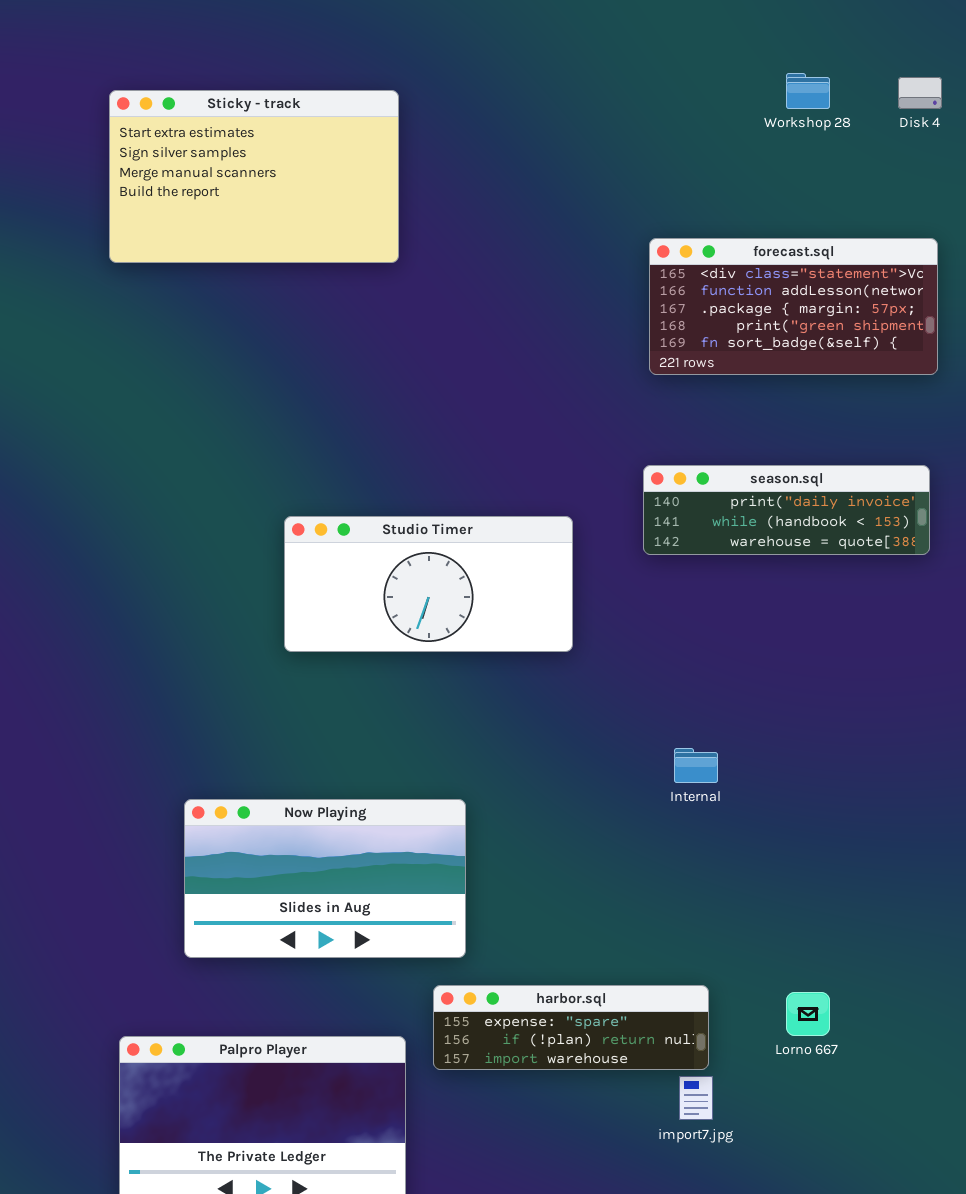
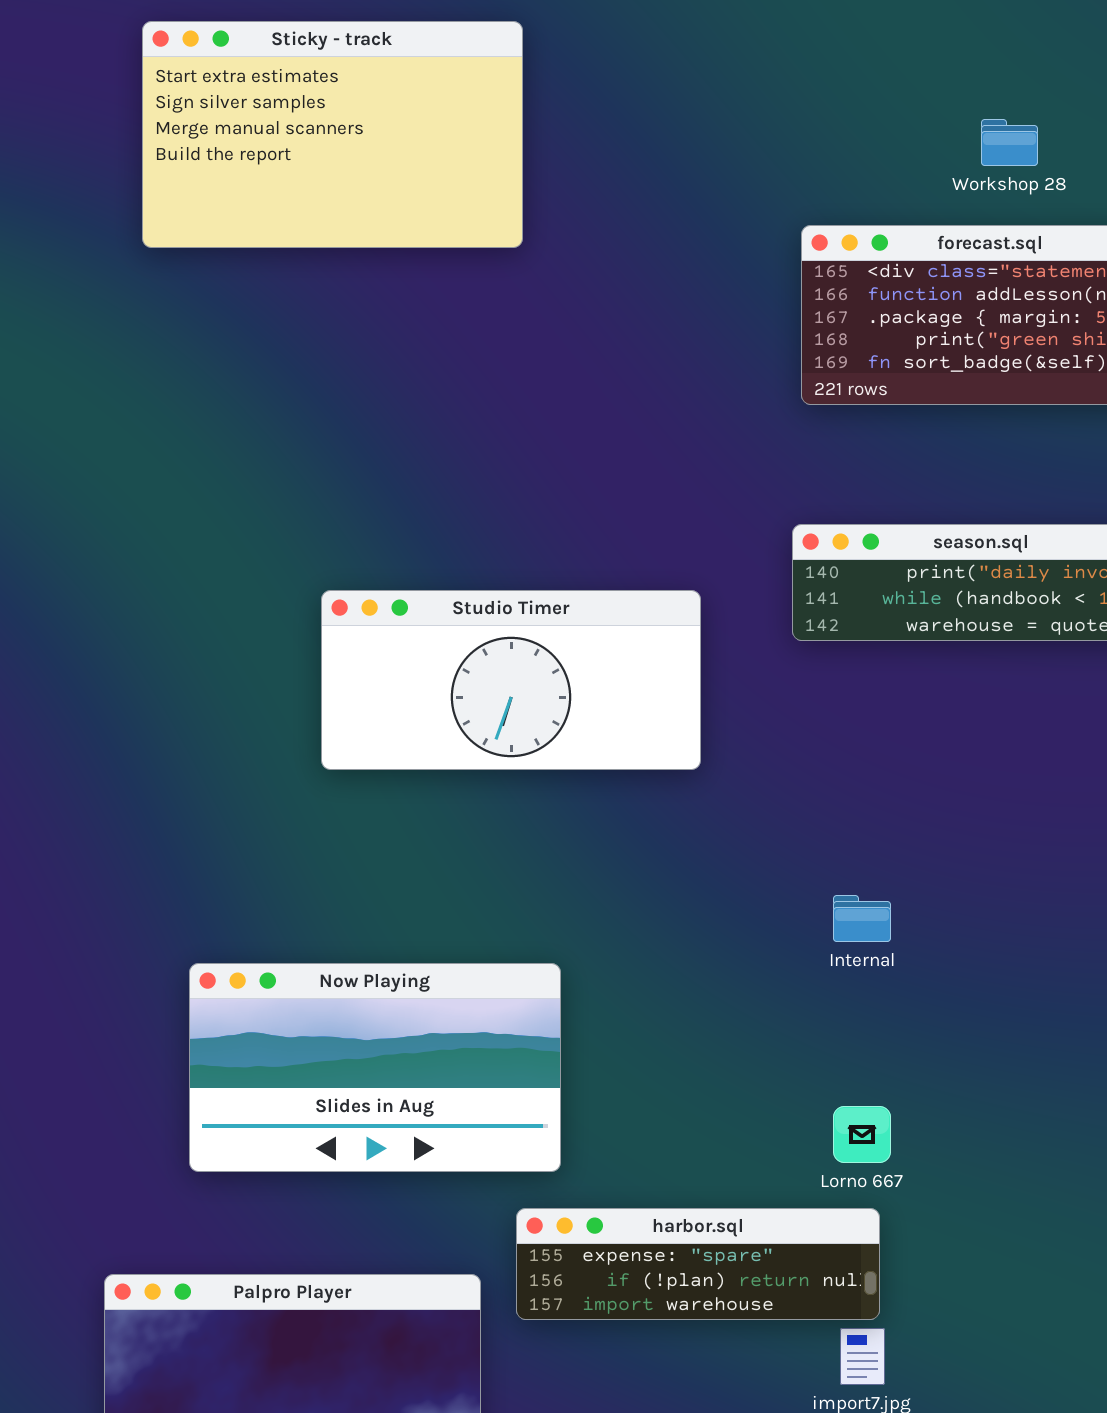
Workshop 28: [786,73,830,109] -> [981,119,1038,166], moved
Sticky - track: [109,90,399,263] -> [142,21,523,248], moved
Lorno 667: [786,992,830,1036] -> [833,1106,891,1163], moved

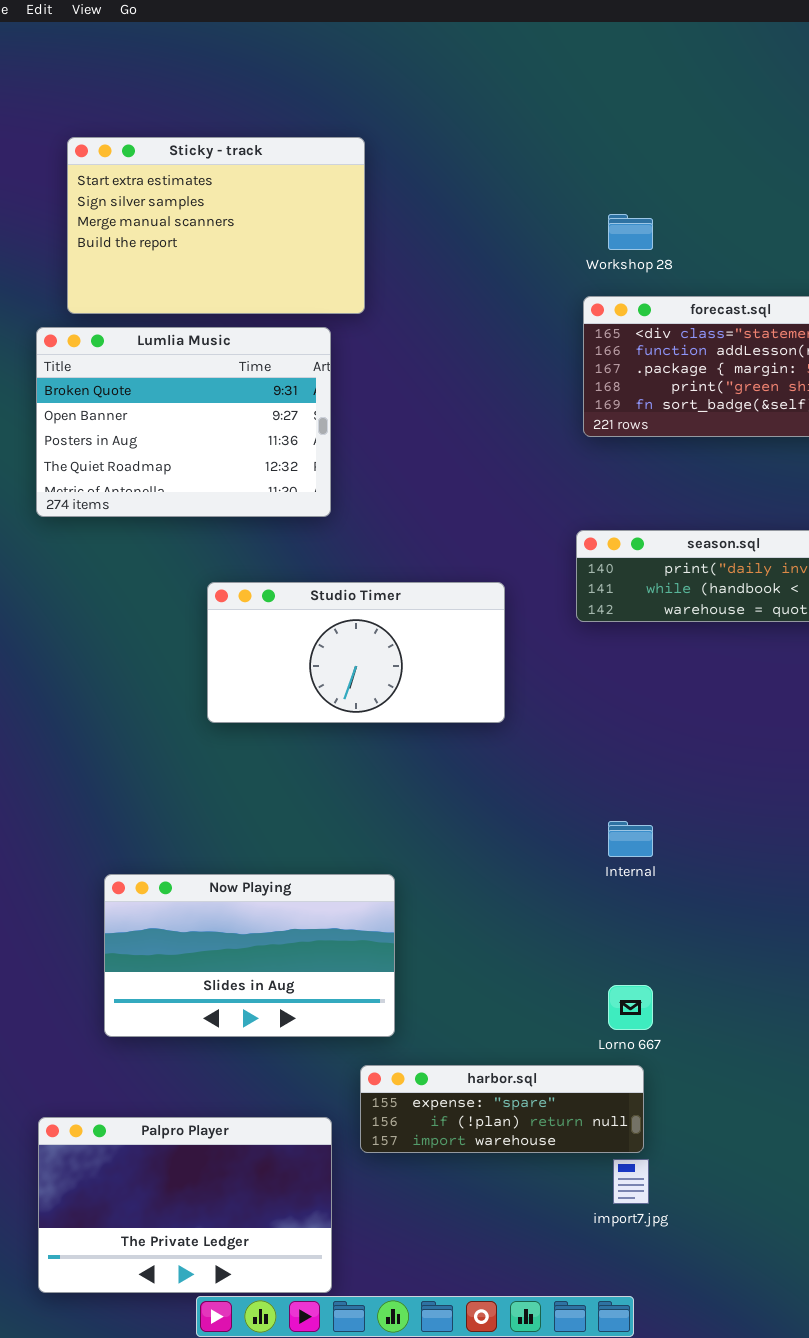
Workshop 28: [981,119,1038,166] -> [608,214,653,250], moved
Lumlia Music: none -> [36,327,331,517], opened

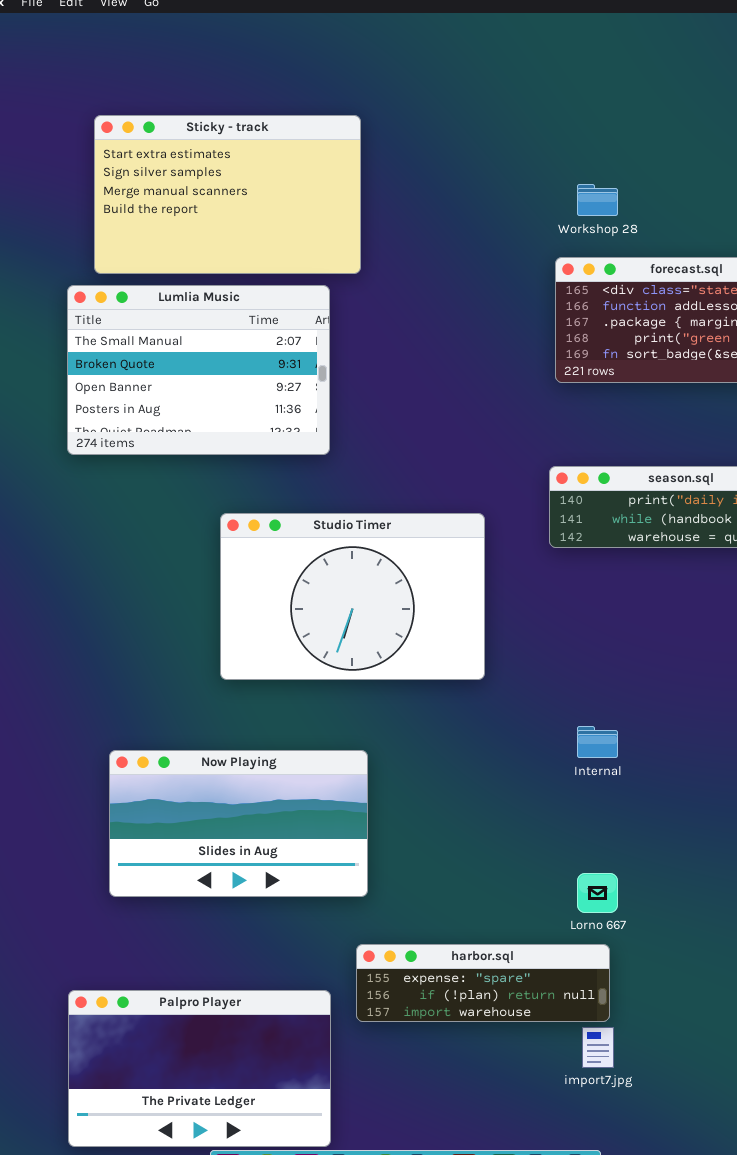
Lumlia Music: [36,327,331,517] -> [67,285,330,455], scrolled up 1 row
Studio Timer: [207,582,505,723] -> [220,513,485,680], resized
Now Playing: [104,874,395,1037] -> [109,750,368,897], moved

